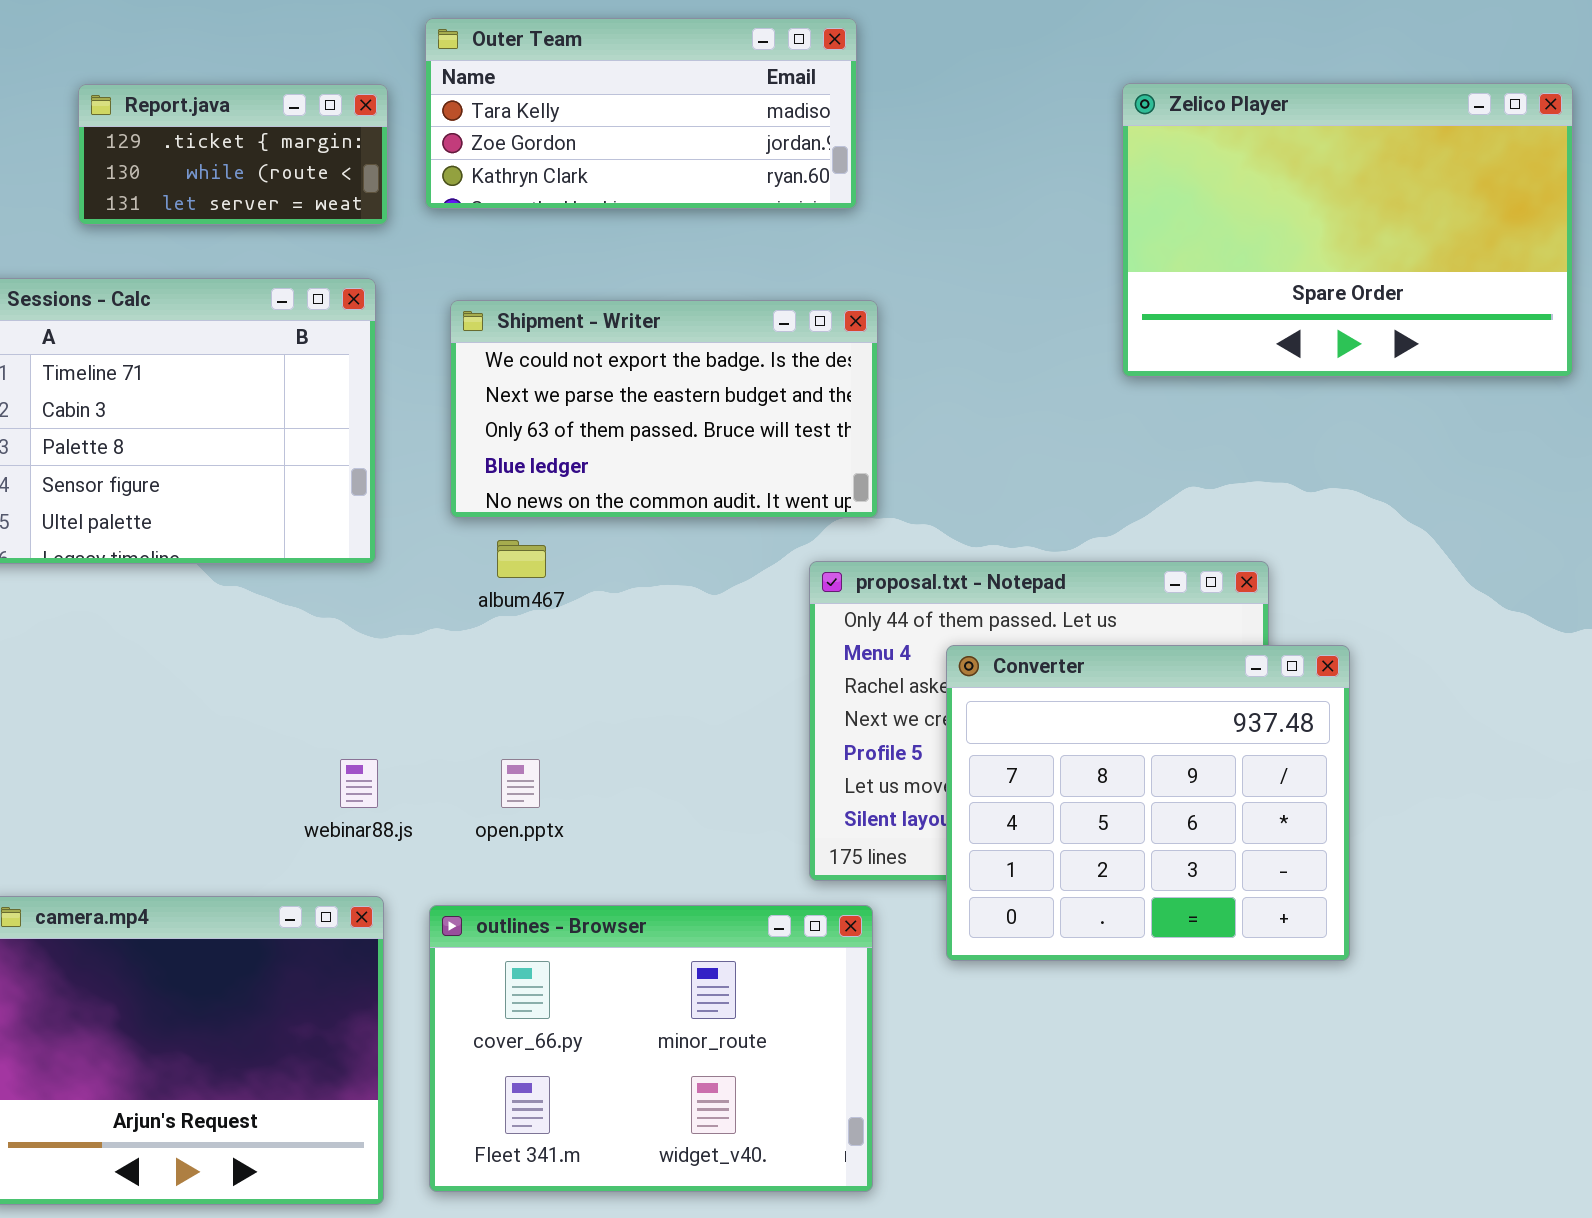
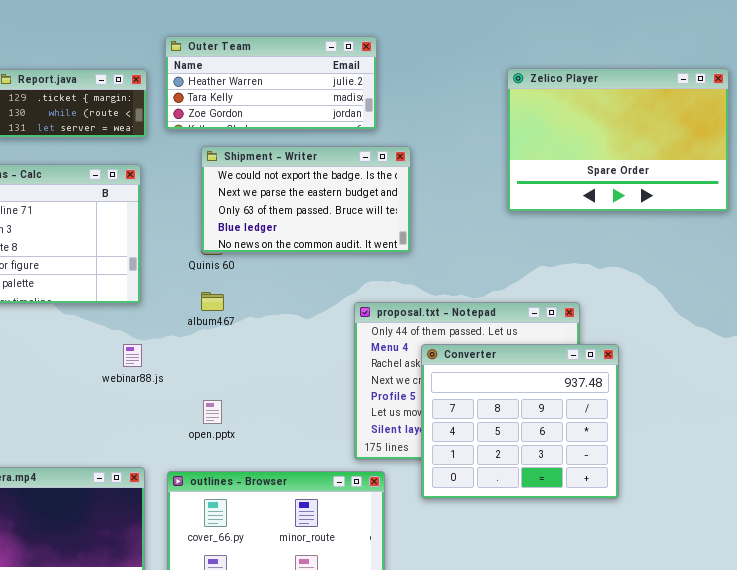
Outer Team: [425,18,857,209] -> [165,36,377,130], scrolled up 1 row
Shipment - Writer: [450,300,878,518] -> [201,146,411,253], moved
webinar88.js: [340,759,378,808] -> [123,344,142,367], moved

